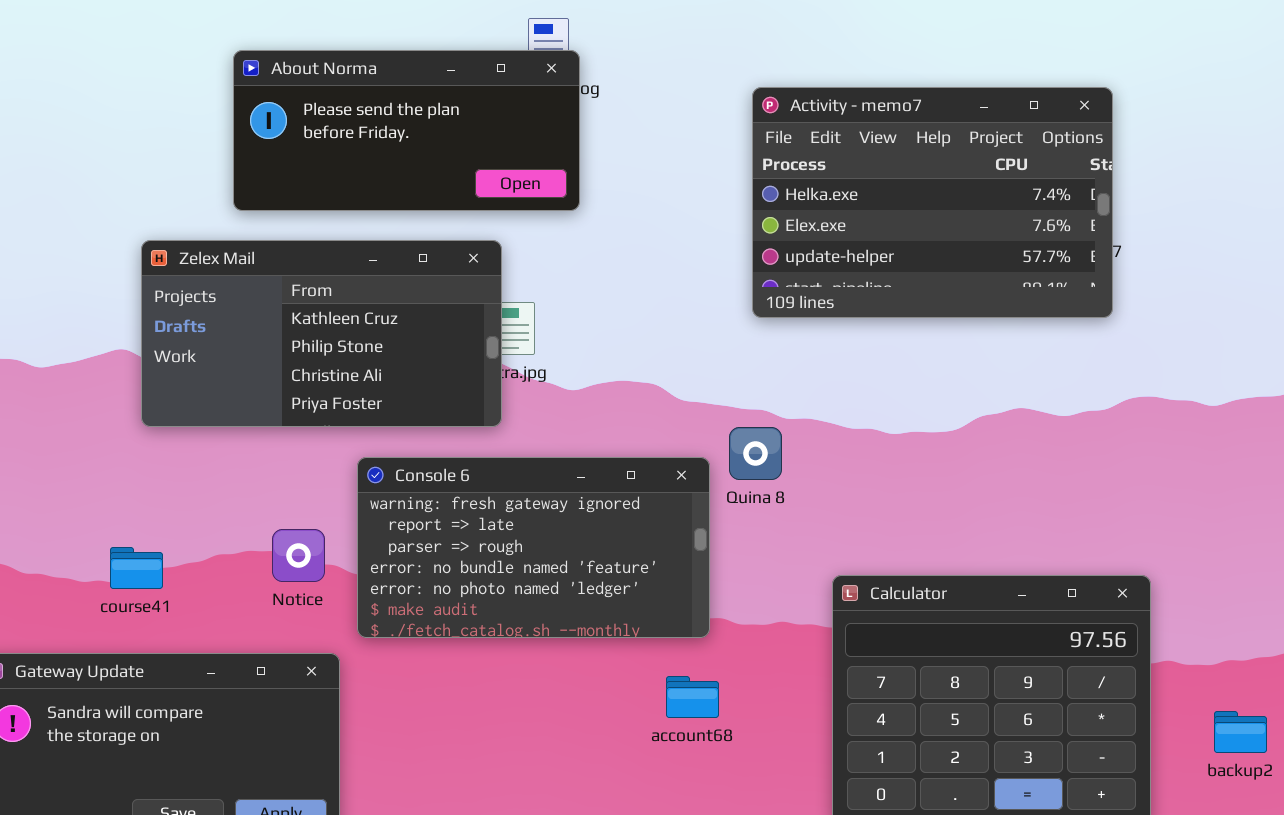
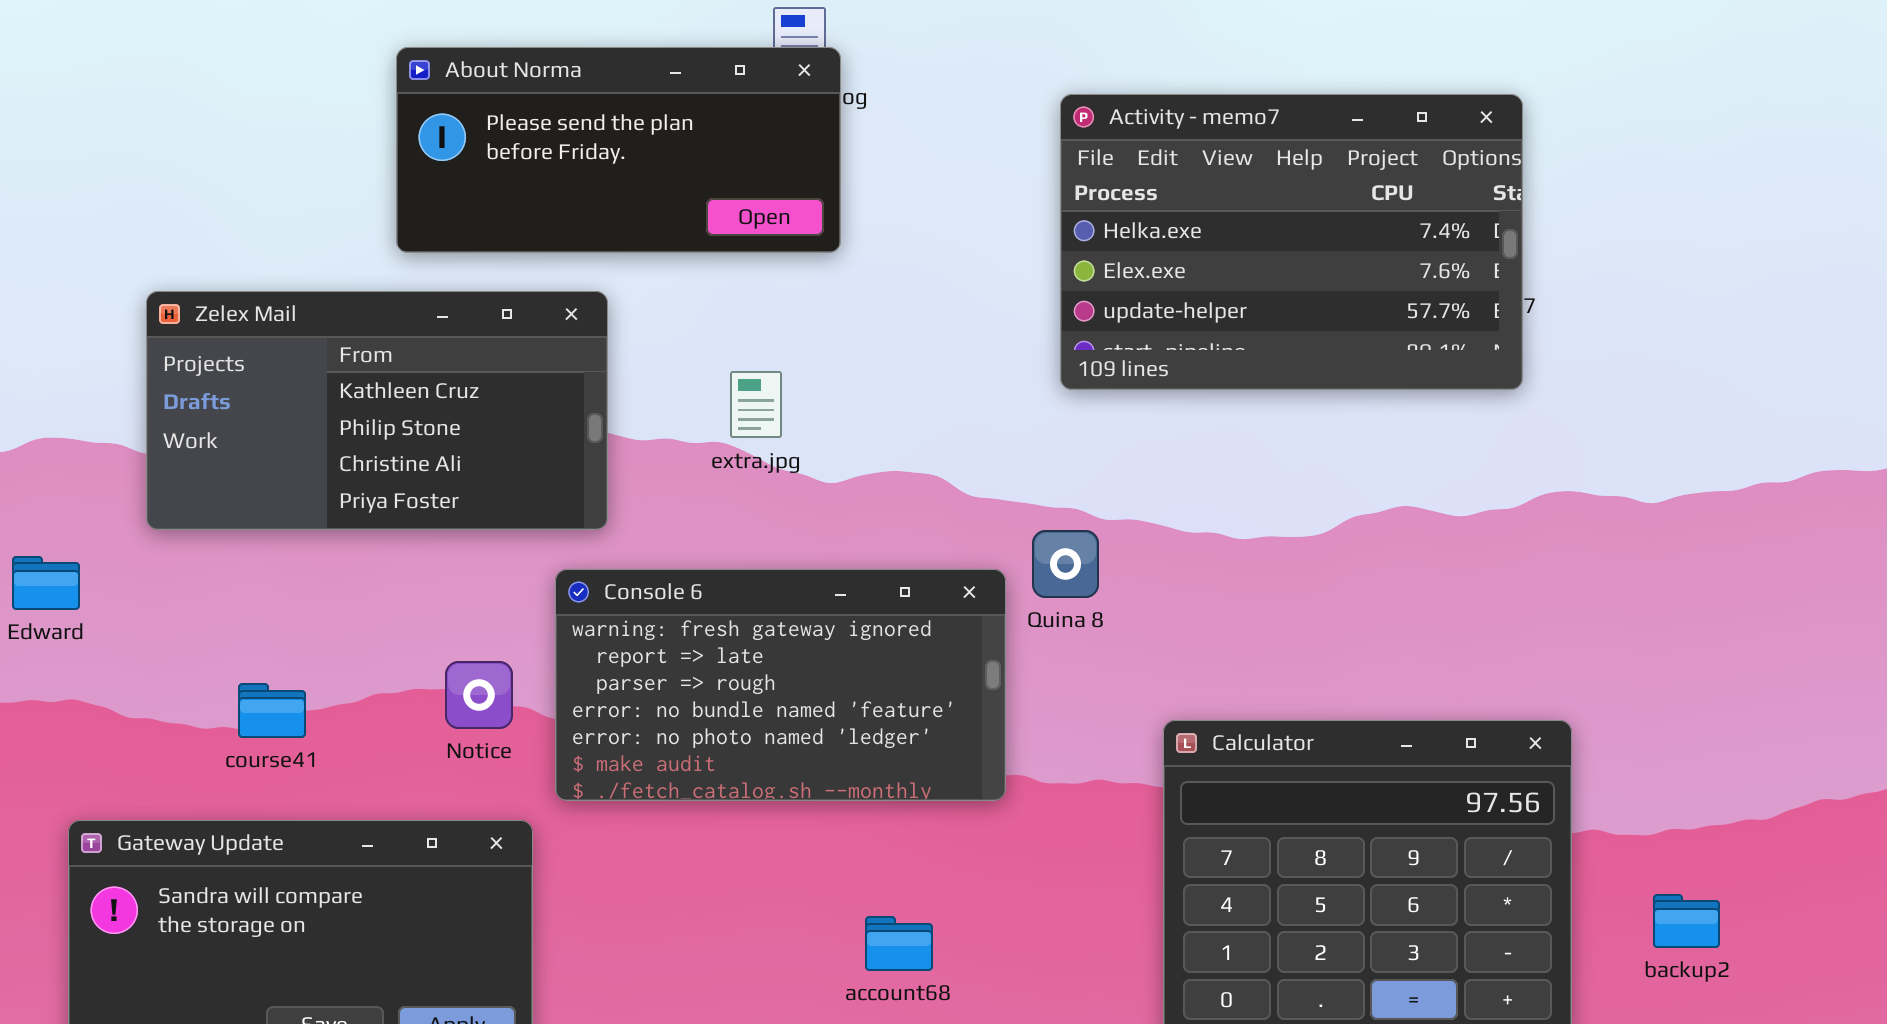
Zelex Mail: [141,240,502,427] -> [146,291,608,530], moved
account68: [666,676,719,718] -> [865,916,933,971], moved

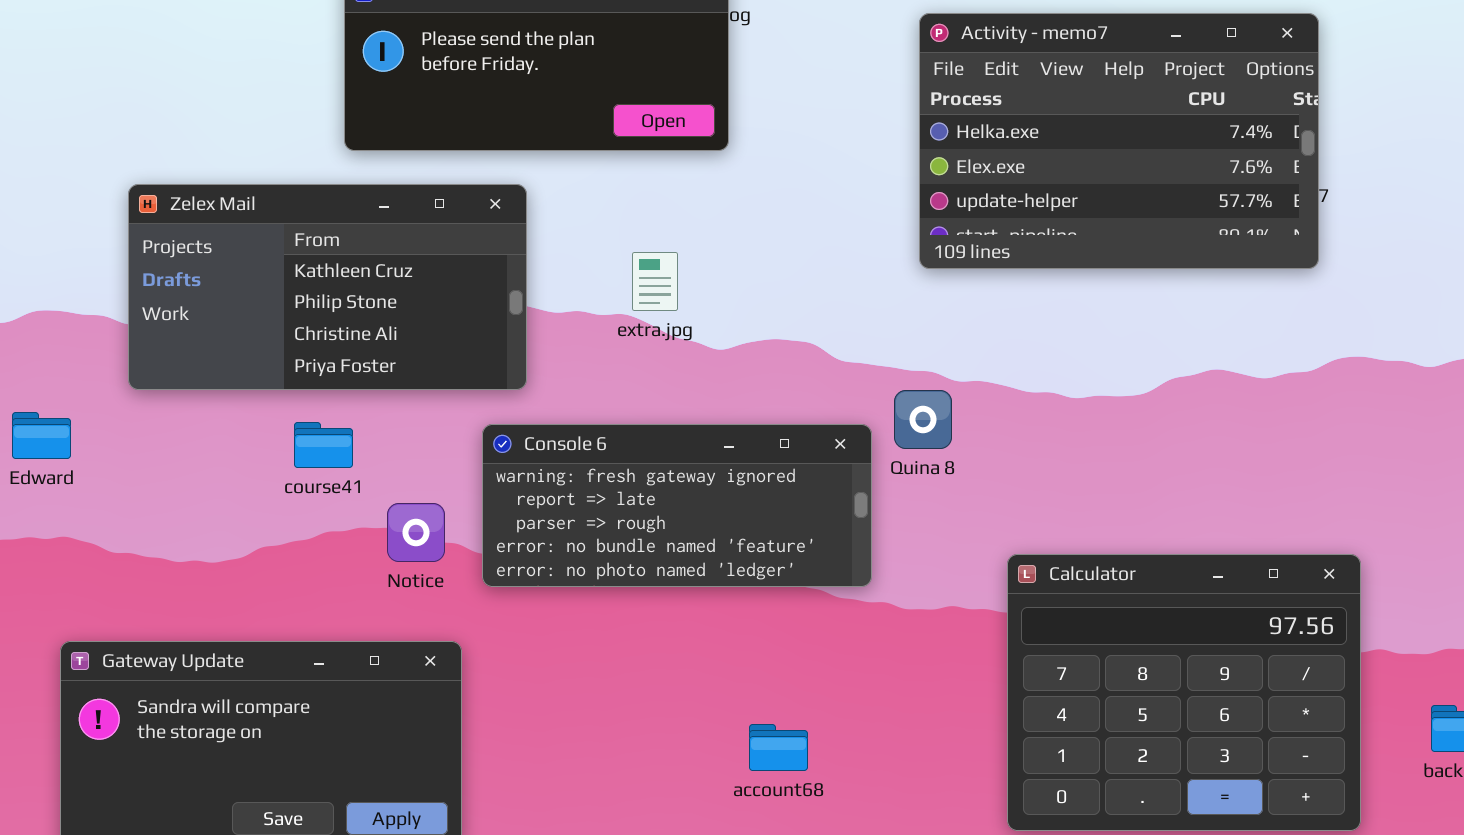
Console 6: [555,569,1006,801] -> [482,424,872,587], resized
course41: [238,683,306,738] -> [294,422,353,468], moved

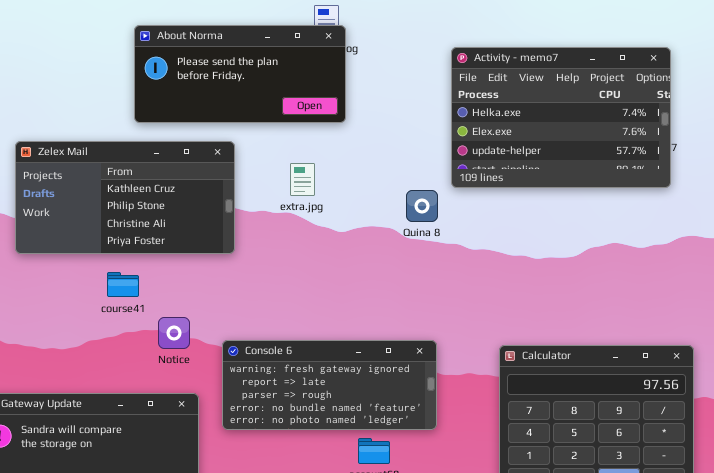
extra.jpg: [632,252,678,311] -> [290,163,315,196], moved
Quina 8: [894,390,952,449] -> [406,190,438,222], moved
Console 6: [482,424,872,587] -> [222,340,437,430], moved

